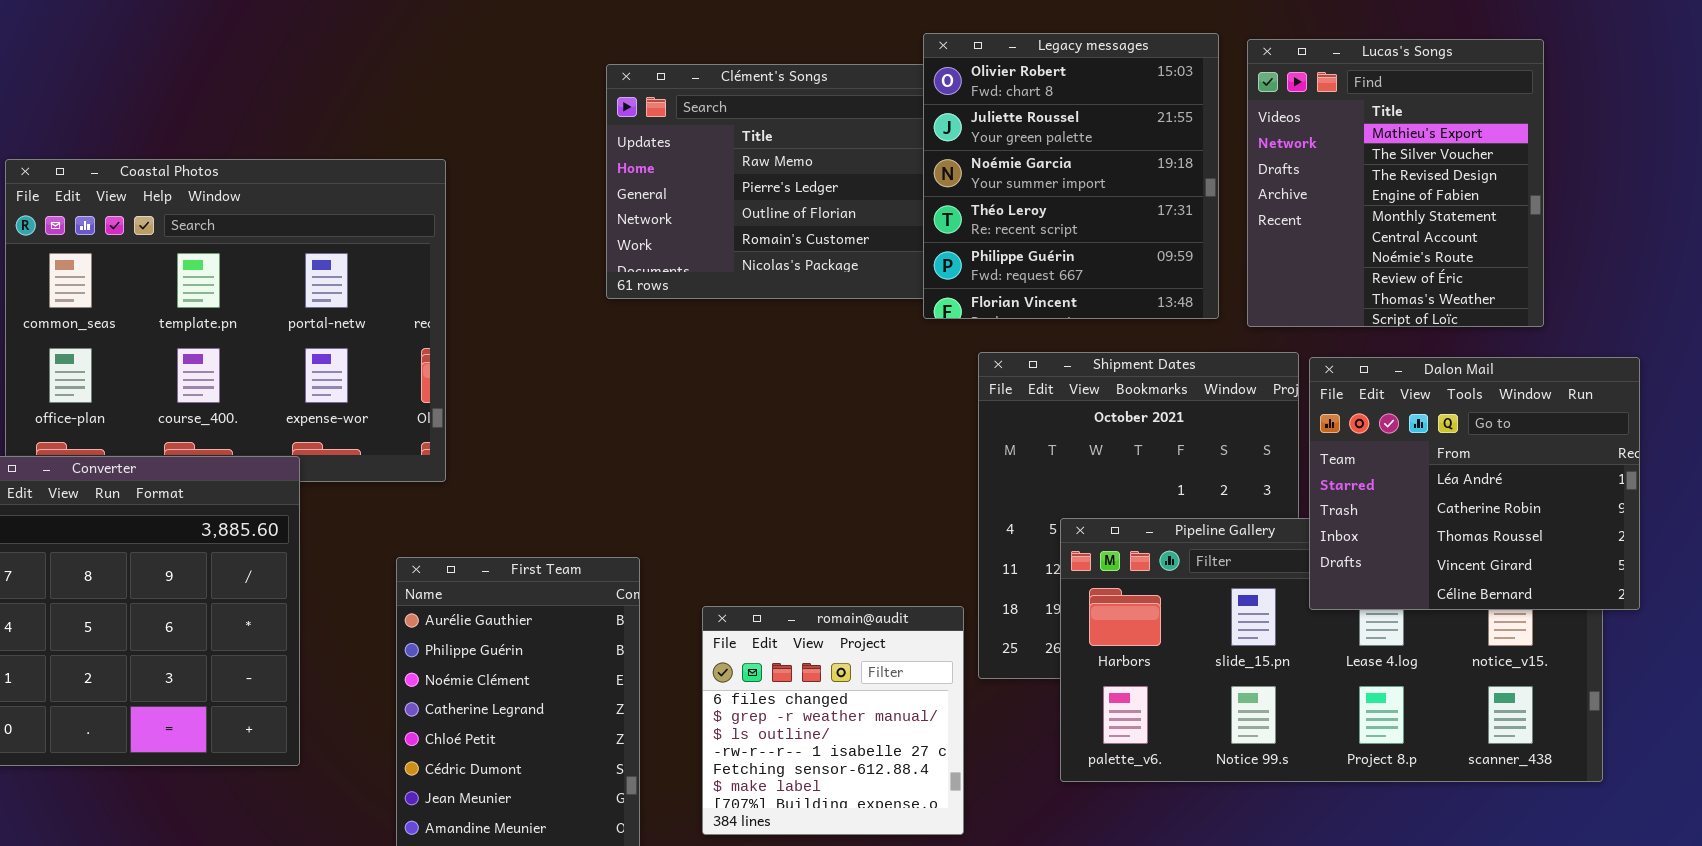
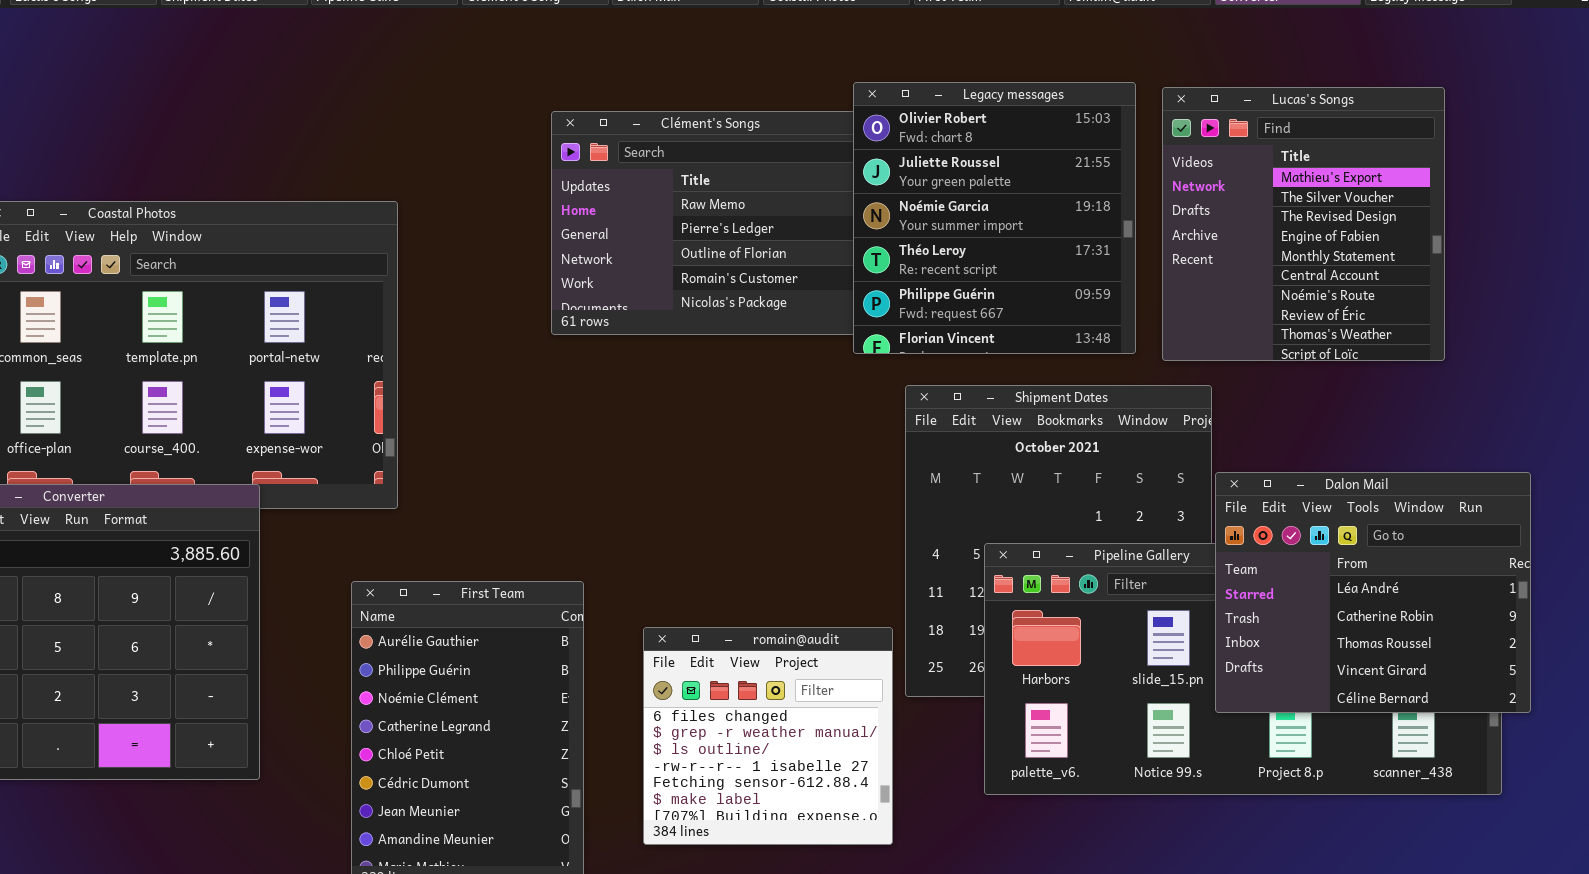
Dalon Mail: [1309,357,1640,610] -> [1215,472,1531,713], moved

